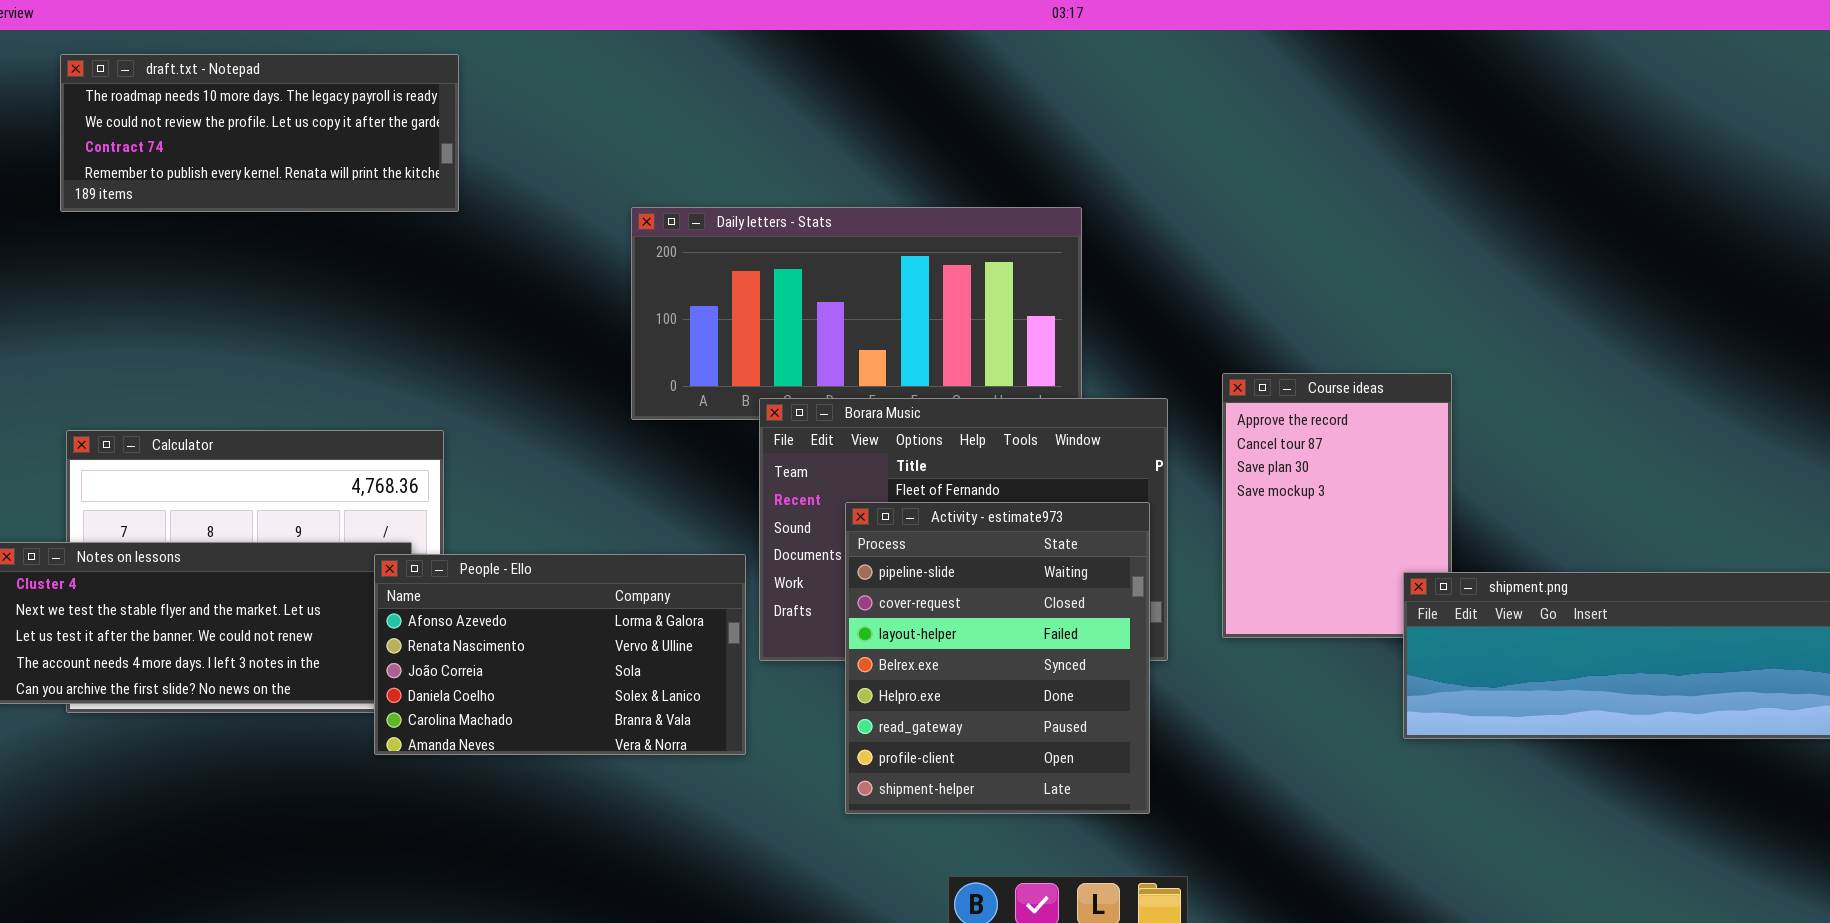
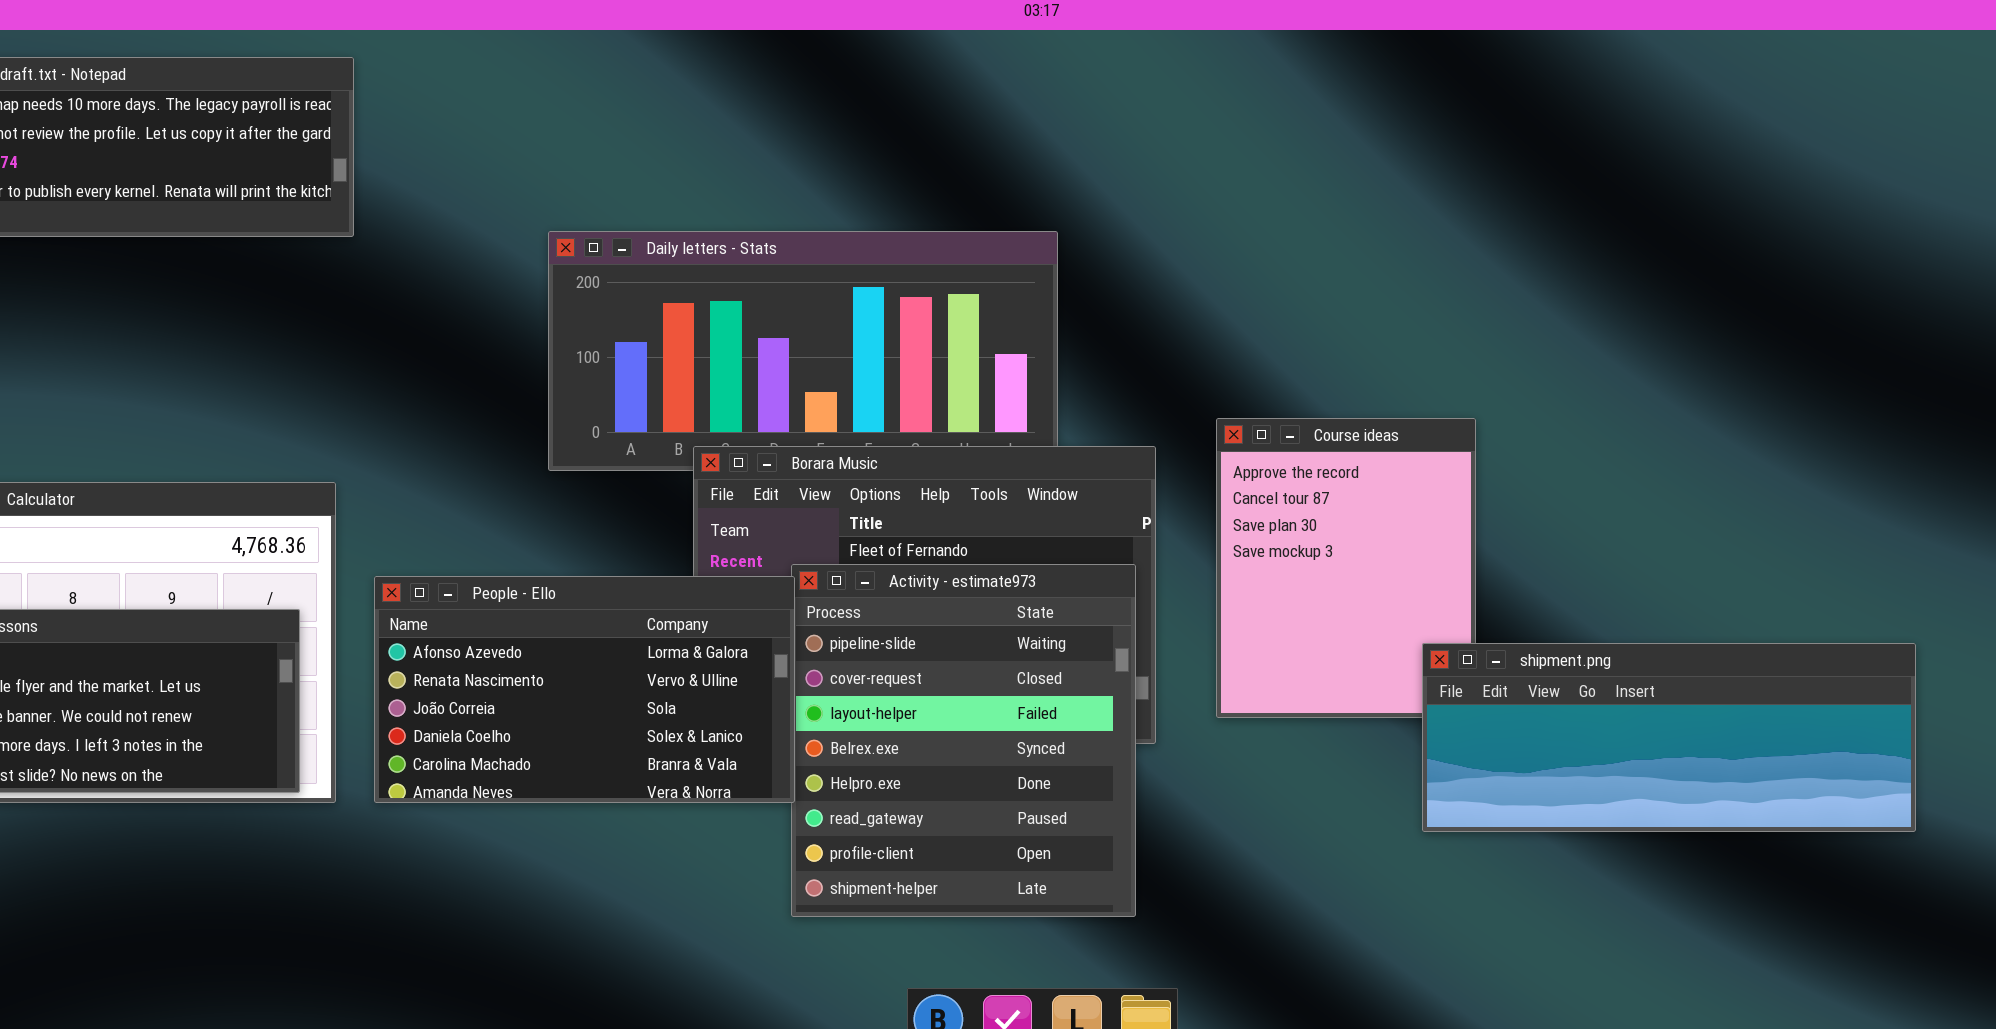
People - Ello: [374,554,746,755] -> [374,576,795,803], moved

